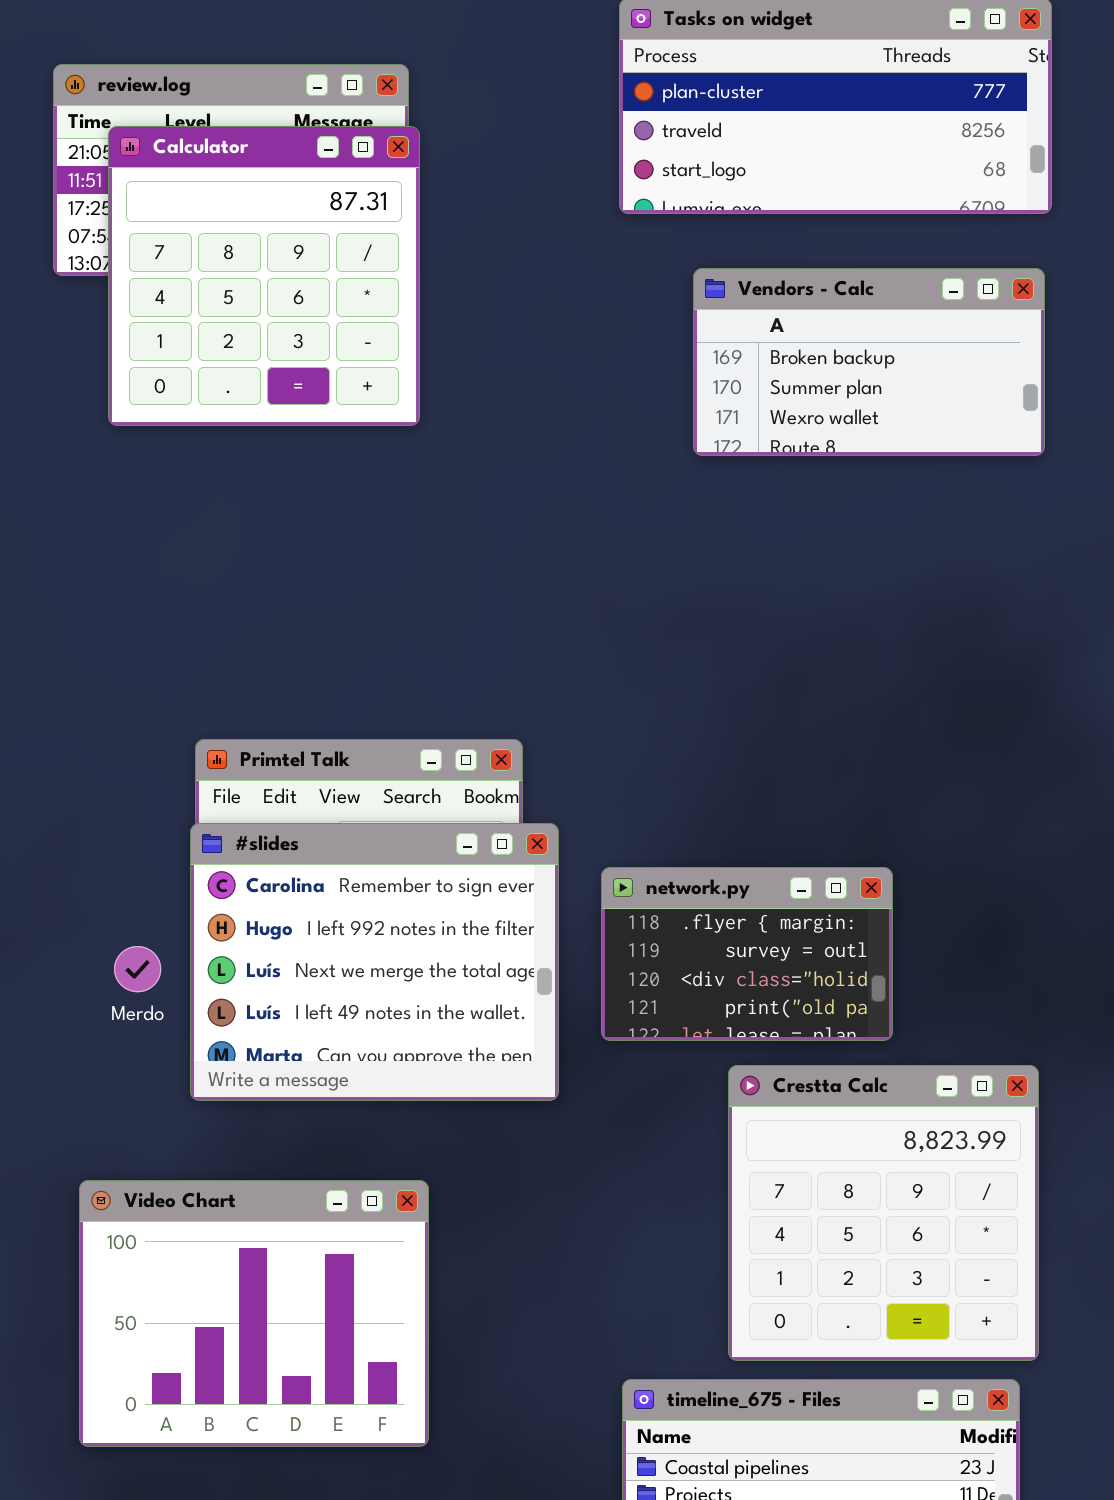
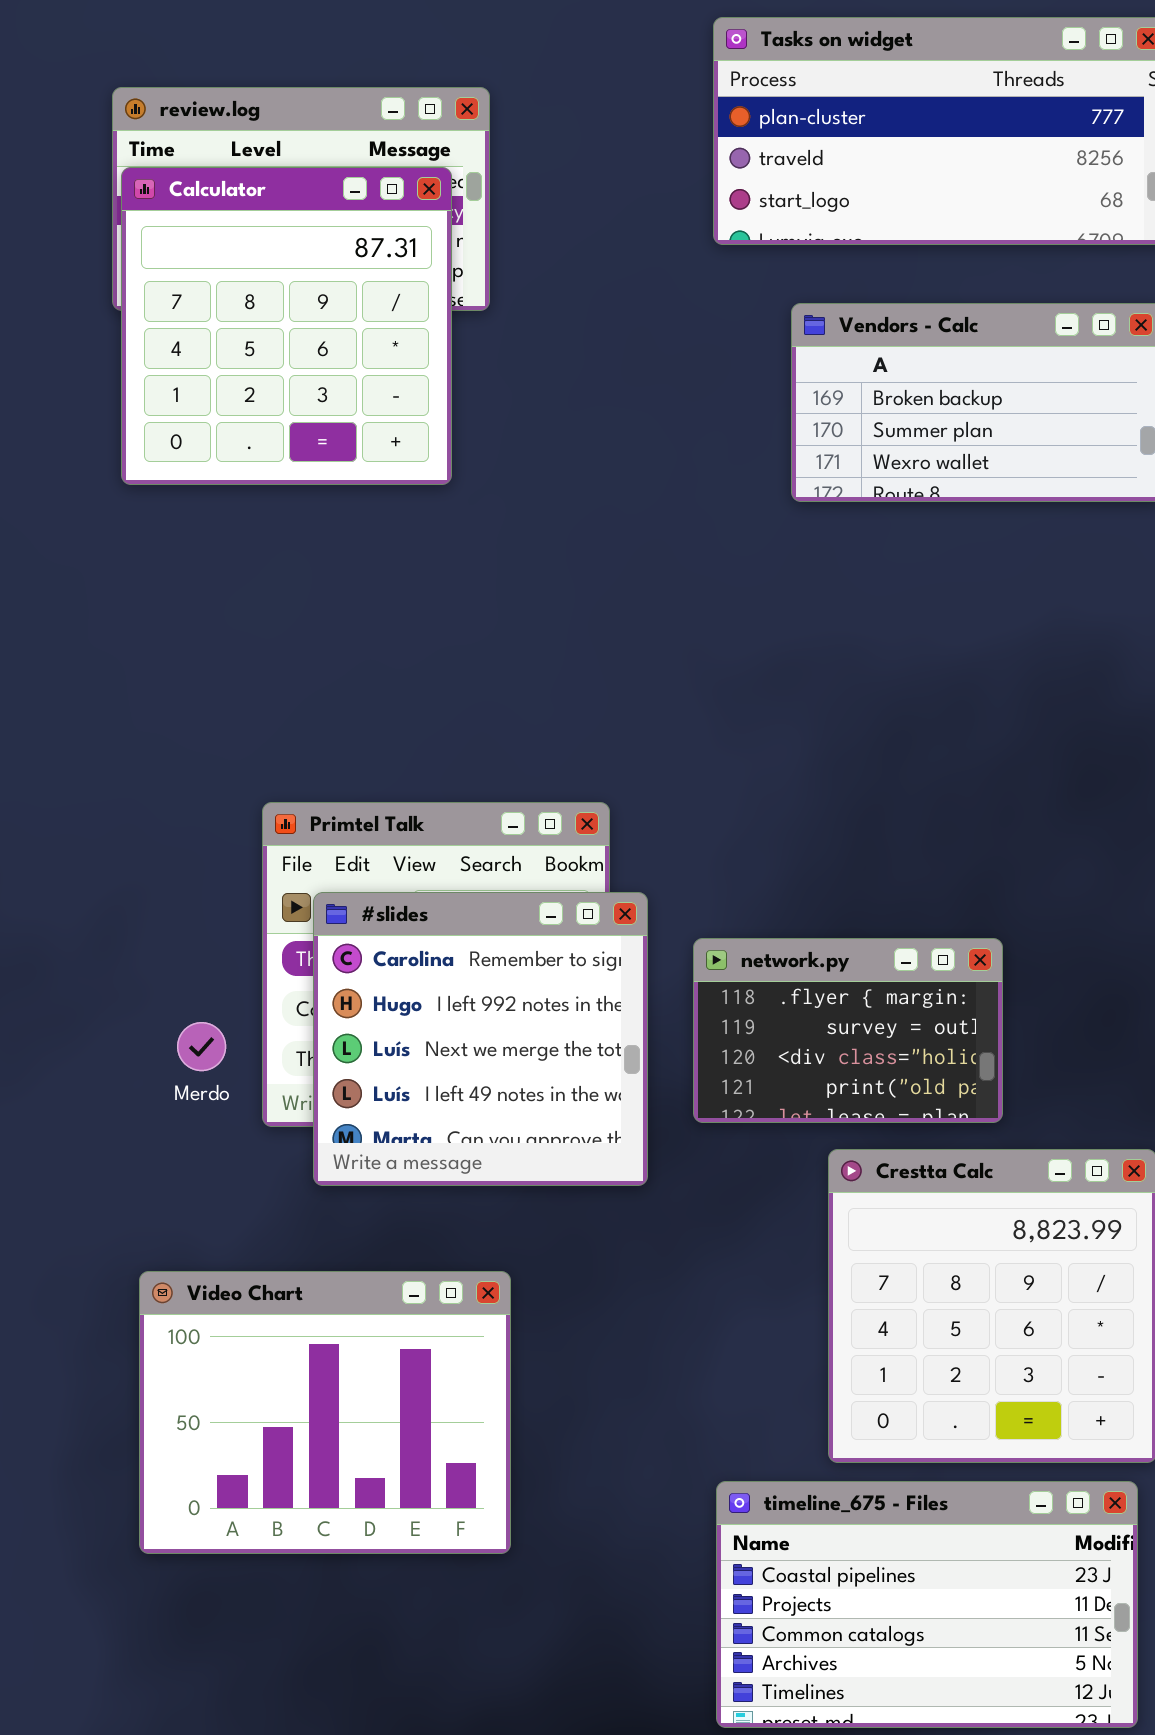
Calculator: [108,126,420,426] -> [121,167,452,485], moved
#slides: [190,823,559,1101] -> [313,892,648,1186], resized

